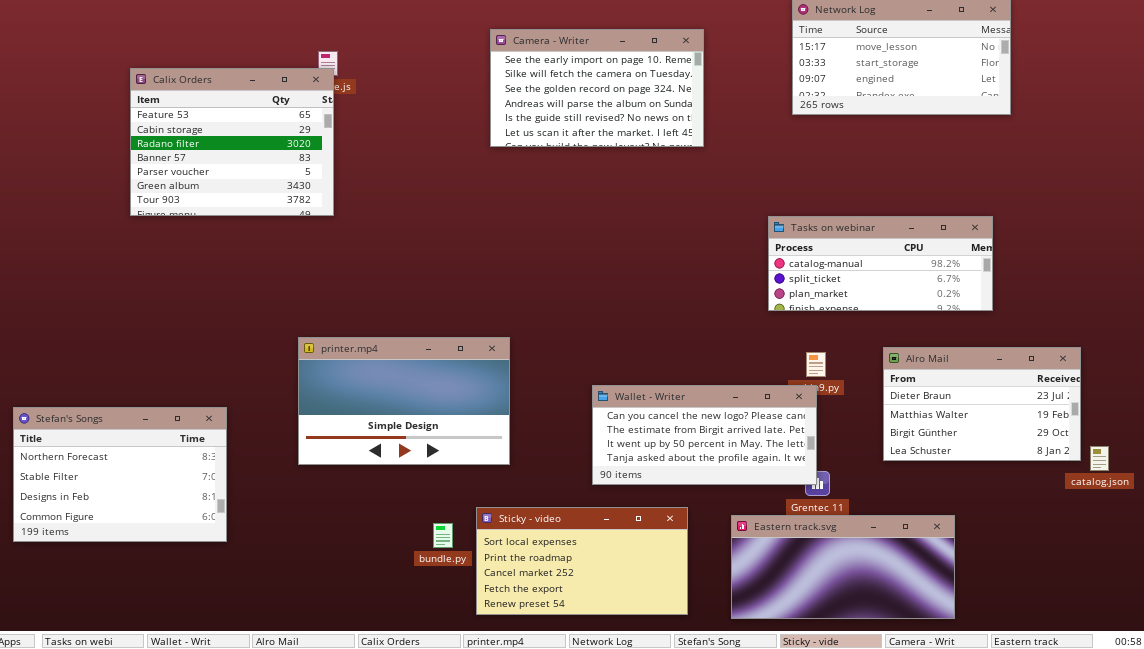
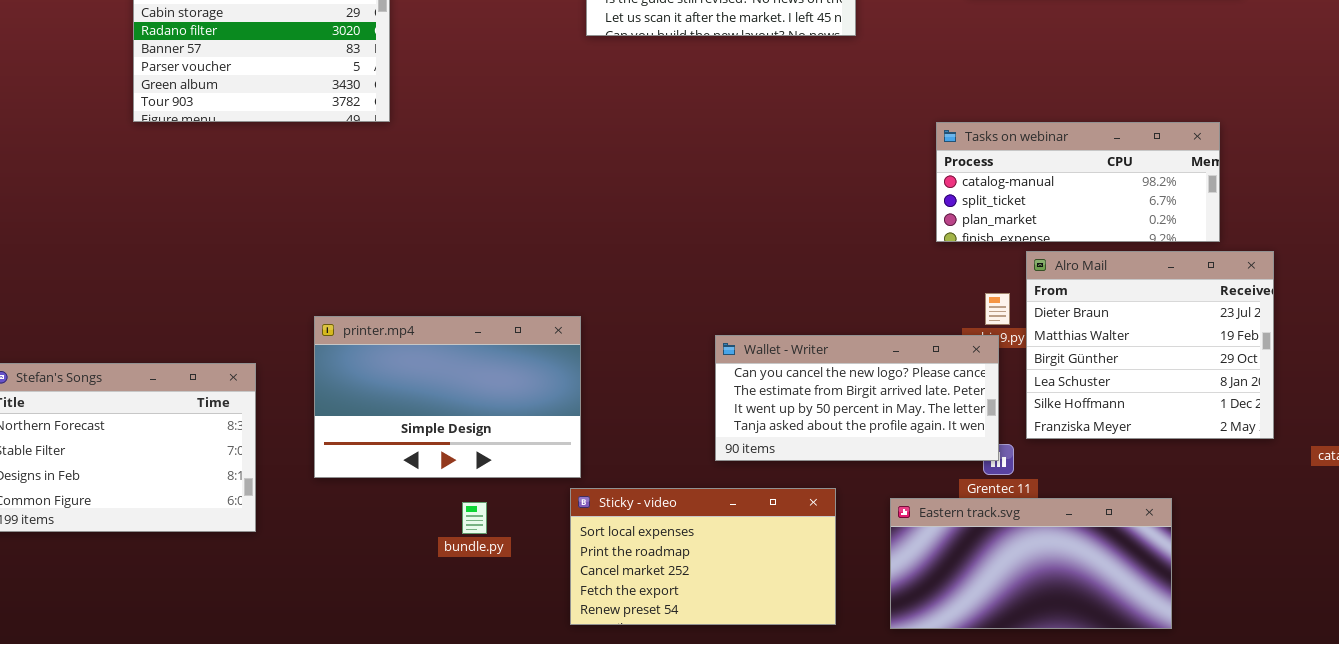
printer.mp4: [298,337,510,465] -> [314,316,581,478], moved
Alro Mail: [883,347,1081,461] -> [1026,251,1274,439], moved, resized
bundle.py: [433,523,453,548] -> [462,502,487,534], moved

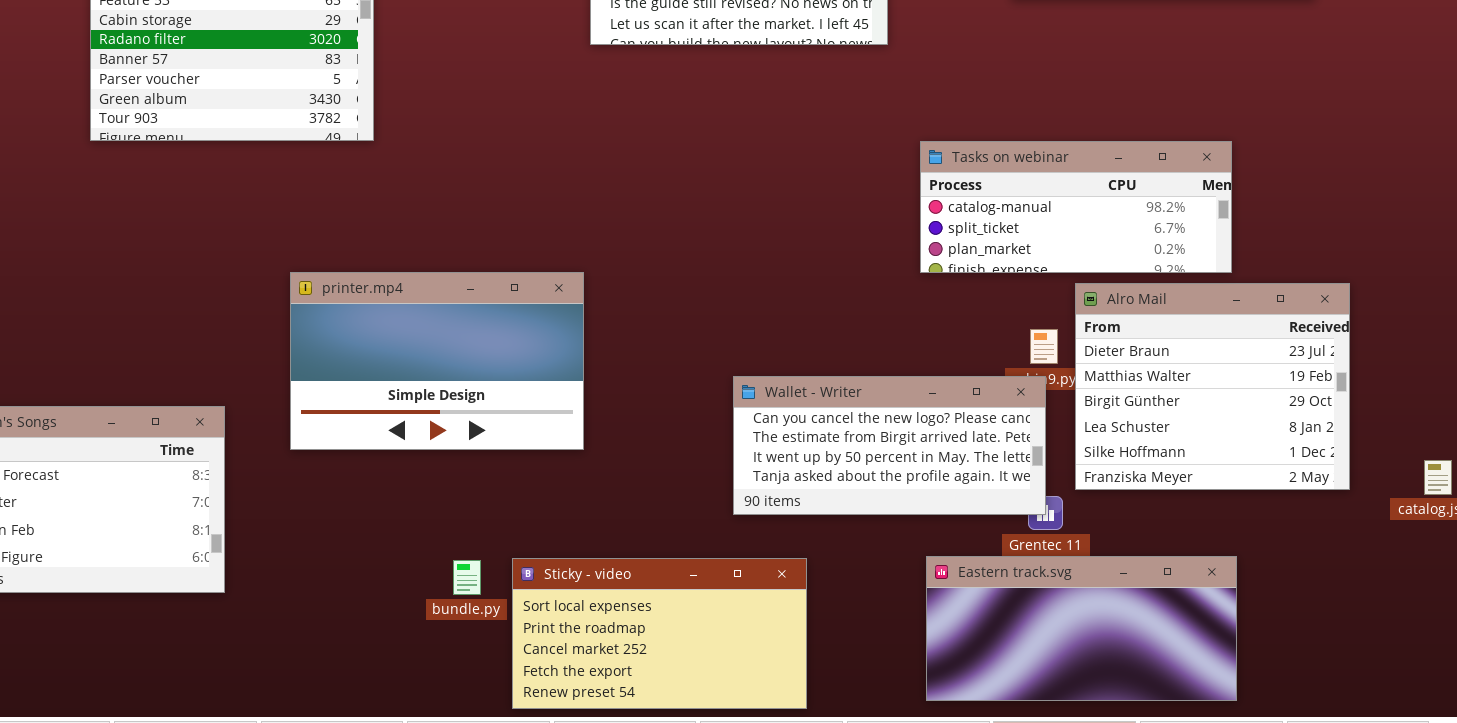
Tasks on webinar: [936,122,1220,242] -> [920,141,1232,273], moved
printer.mp4: [314,316,581,478] -> [290,272,584,450], moved
Sticky - video: [570,488,836,625] -> [512,558,807,709], moved

